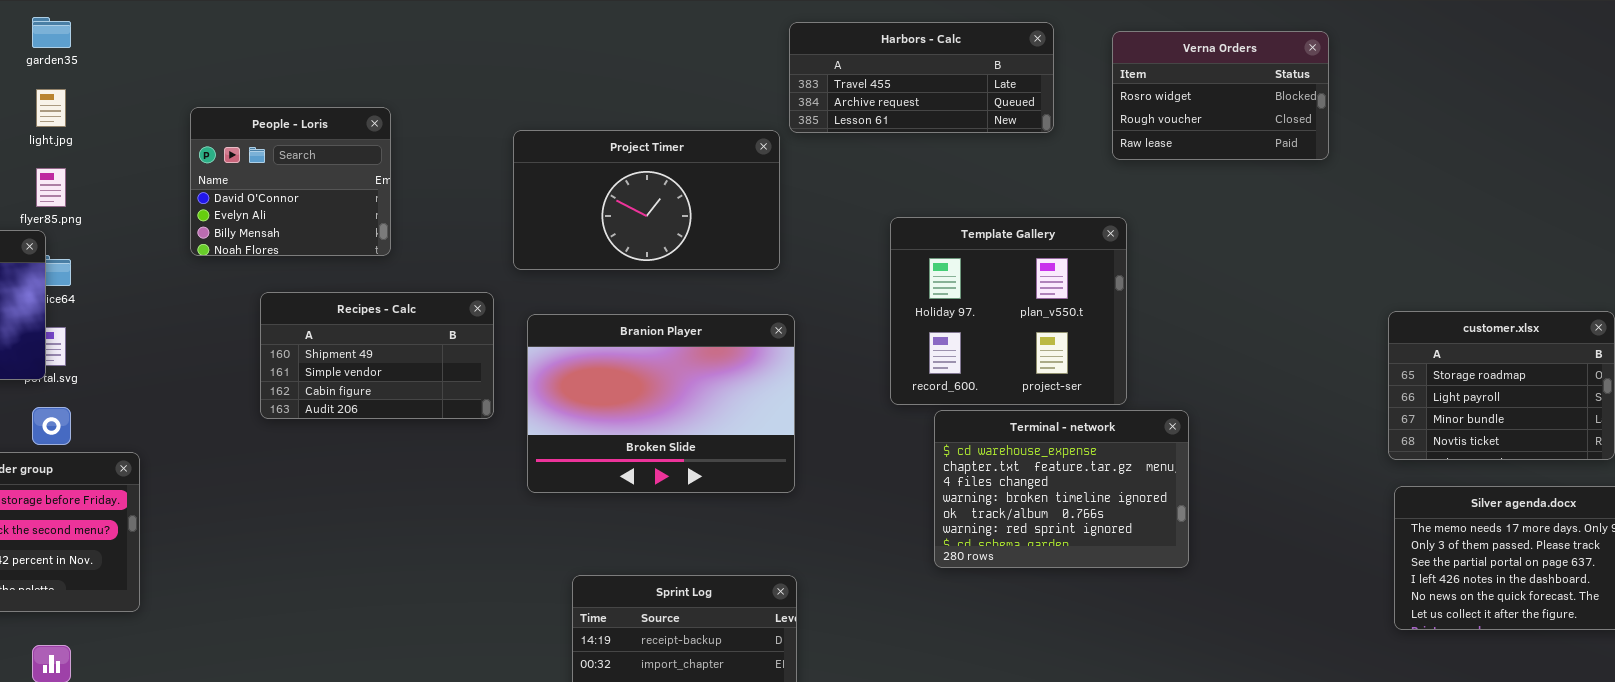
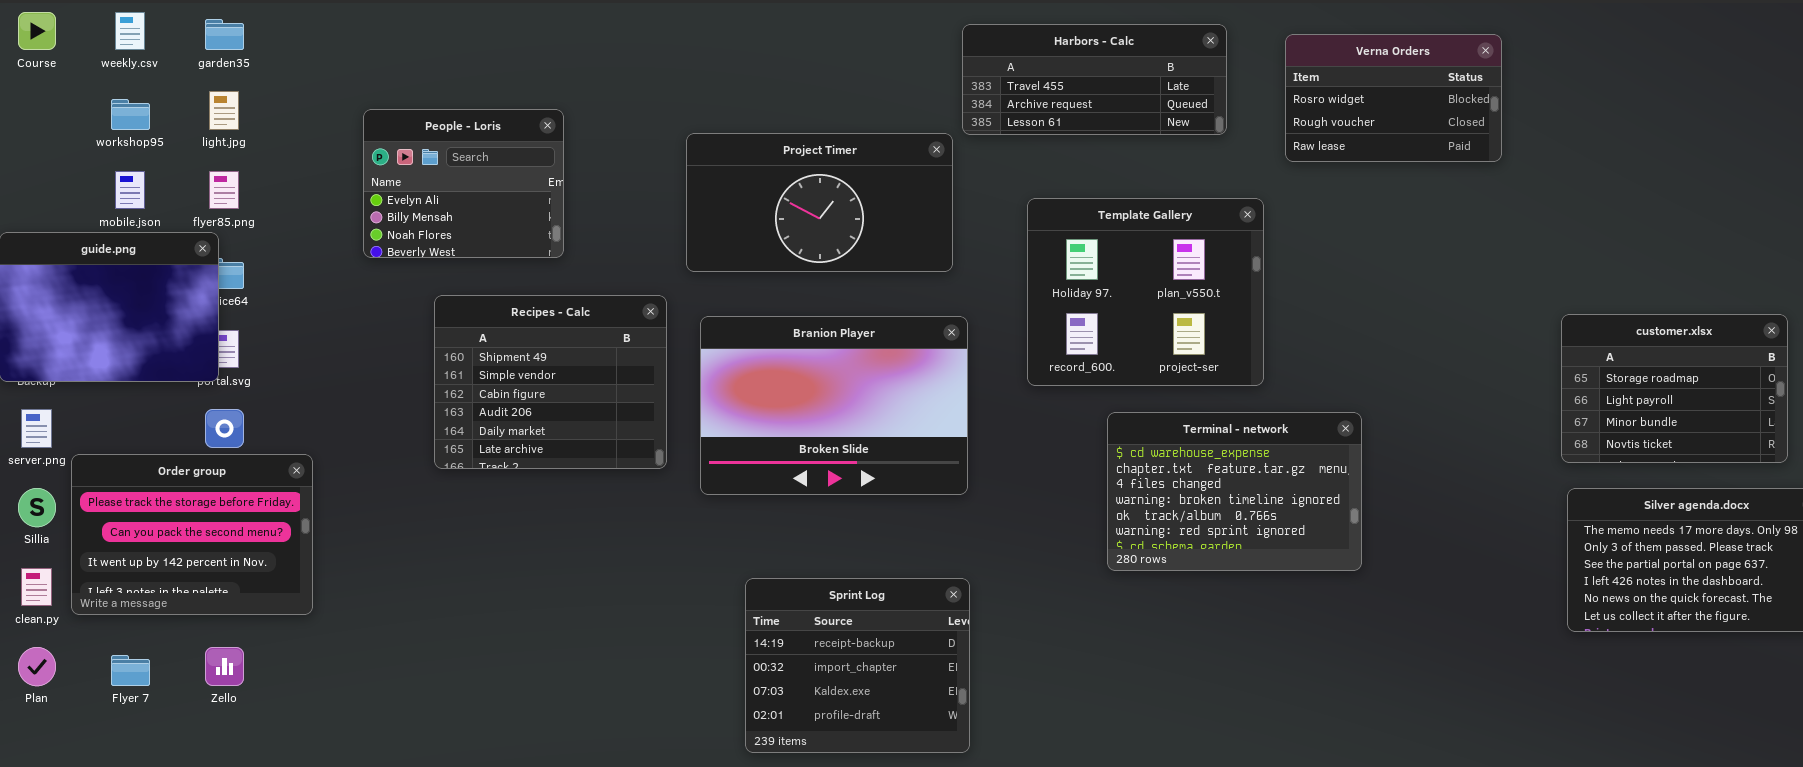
People - Loris: [190,107,391,256] -> [363,109,564,258], scrolled down 1 row
Template Gallery: [890,217,1127,405] -> [1027,198,1264,386], moved
Recipes - Calc: [260,292,494,419] -> [434,295,667,469], resized

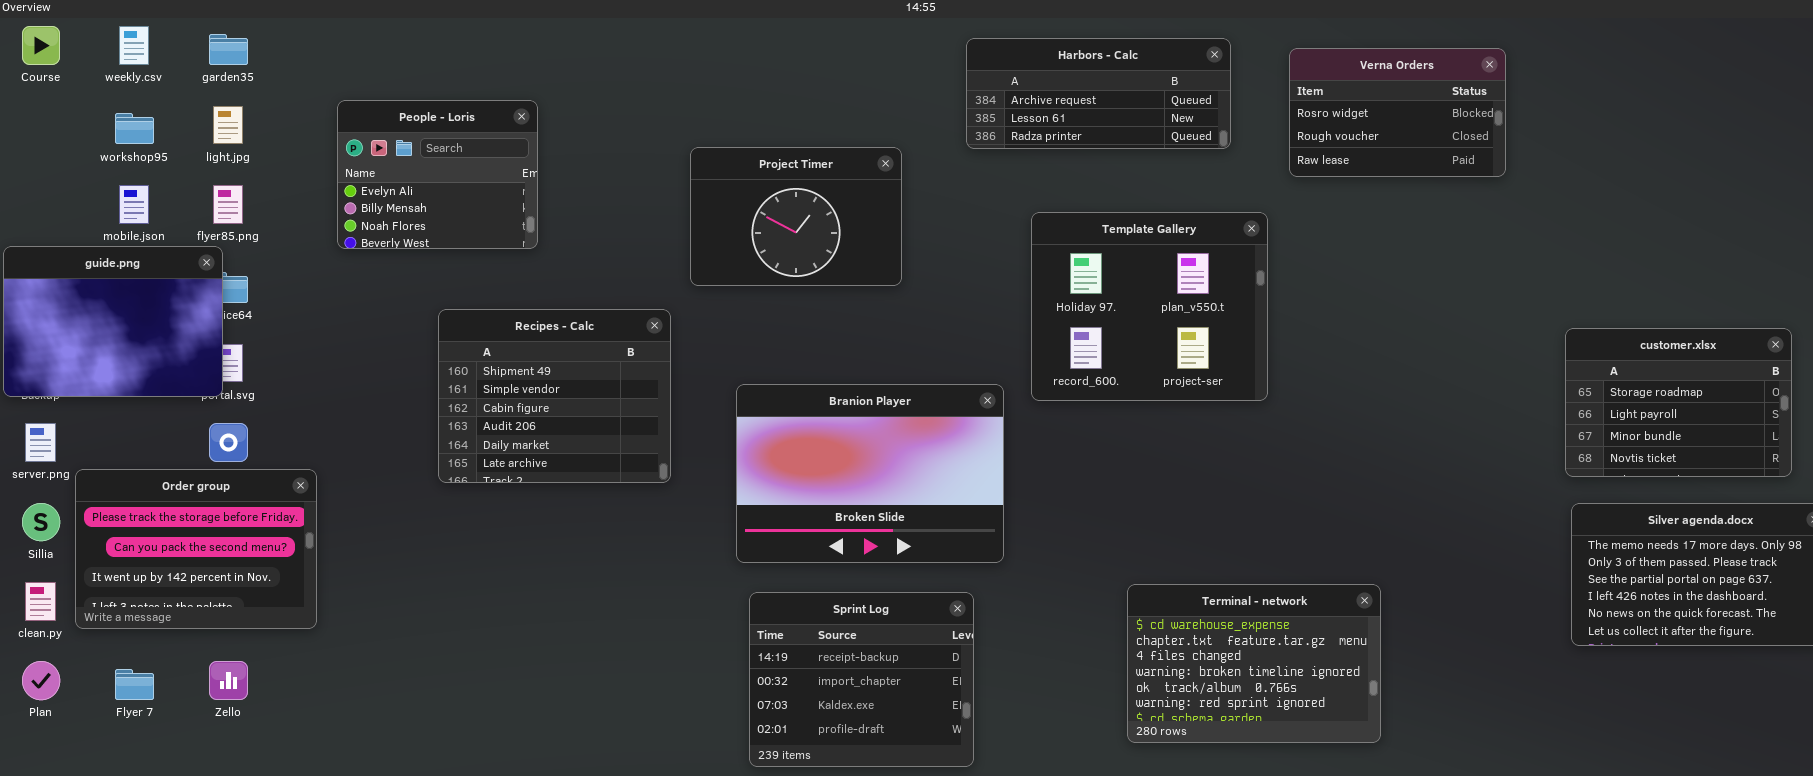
Harbors - Calc: [962,24,1227,135] -> [966,38,1231,149], scrolled down 1 row
People - Loris: [363,109,564,258] -> [337,100,538,249], moved
Project Timer: [686,133,953,272] -> [690,147,902,286], resized
Branion Player: [700,316,968,495] -> [736,384,1004,563], moved
Terminal - network: [1107,412,1362,571] -> [1127,584,1381,743], moved

